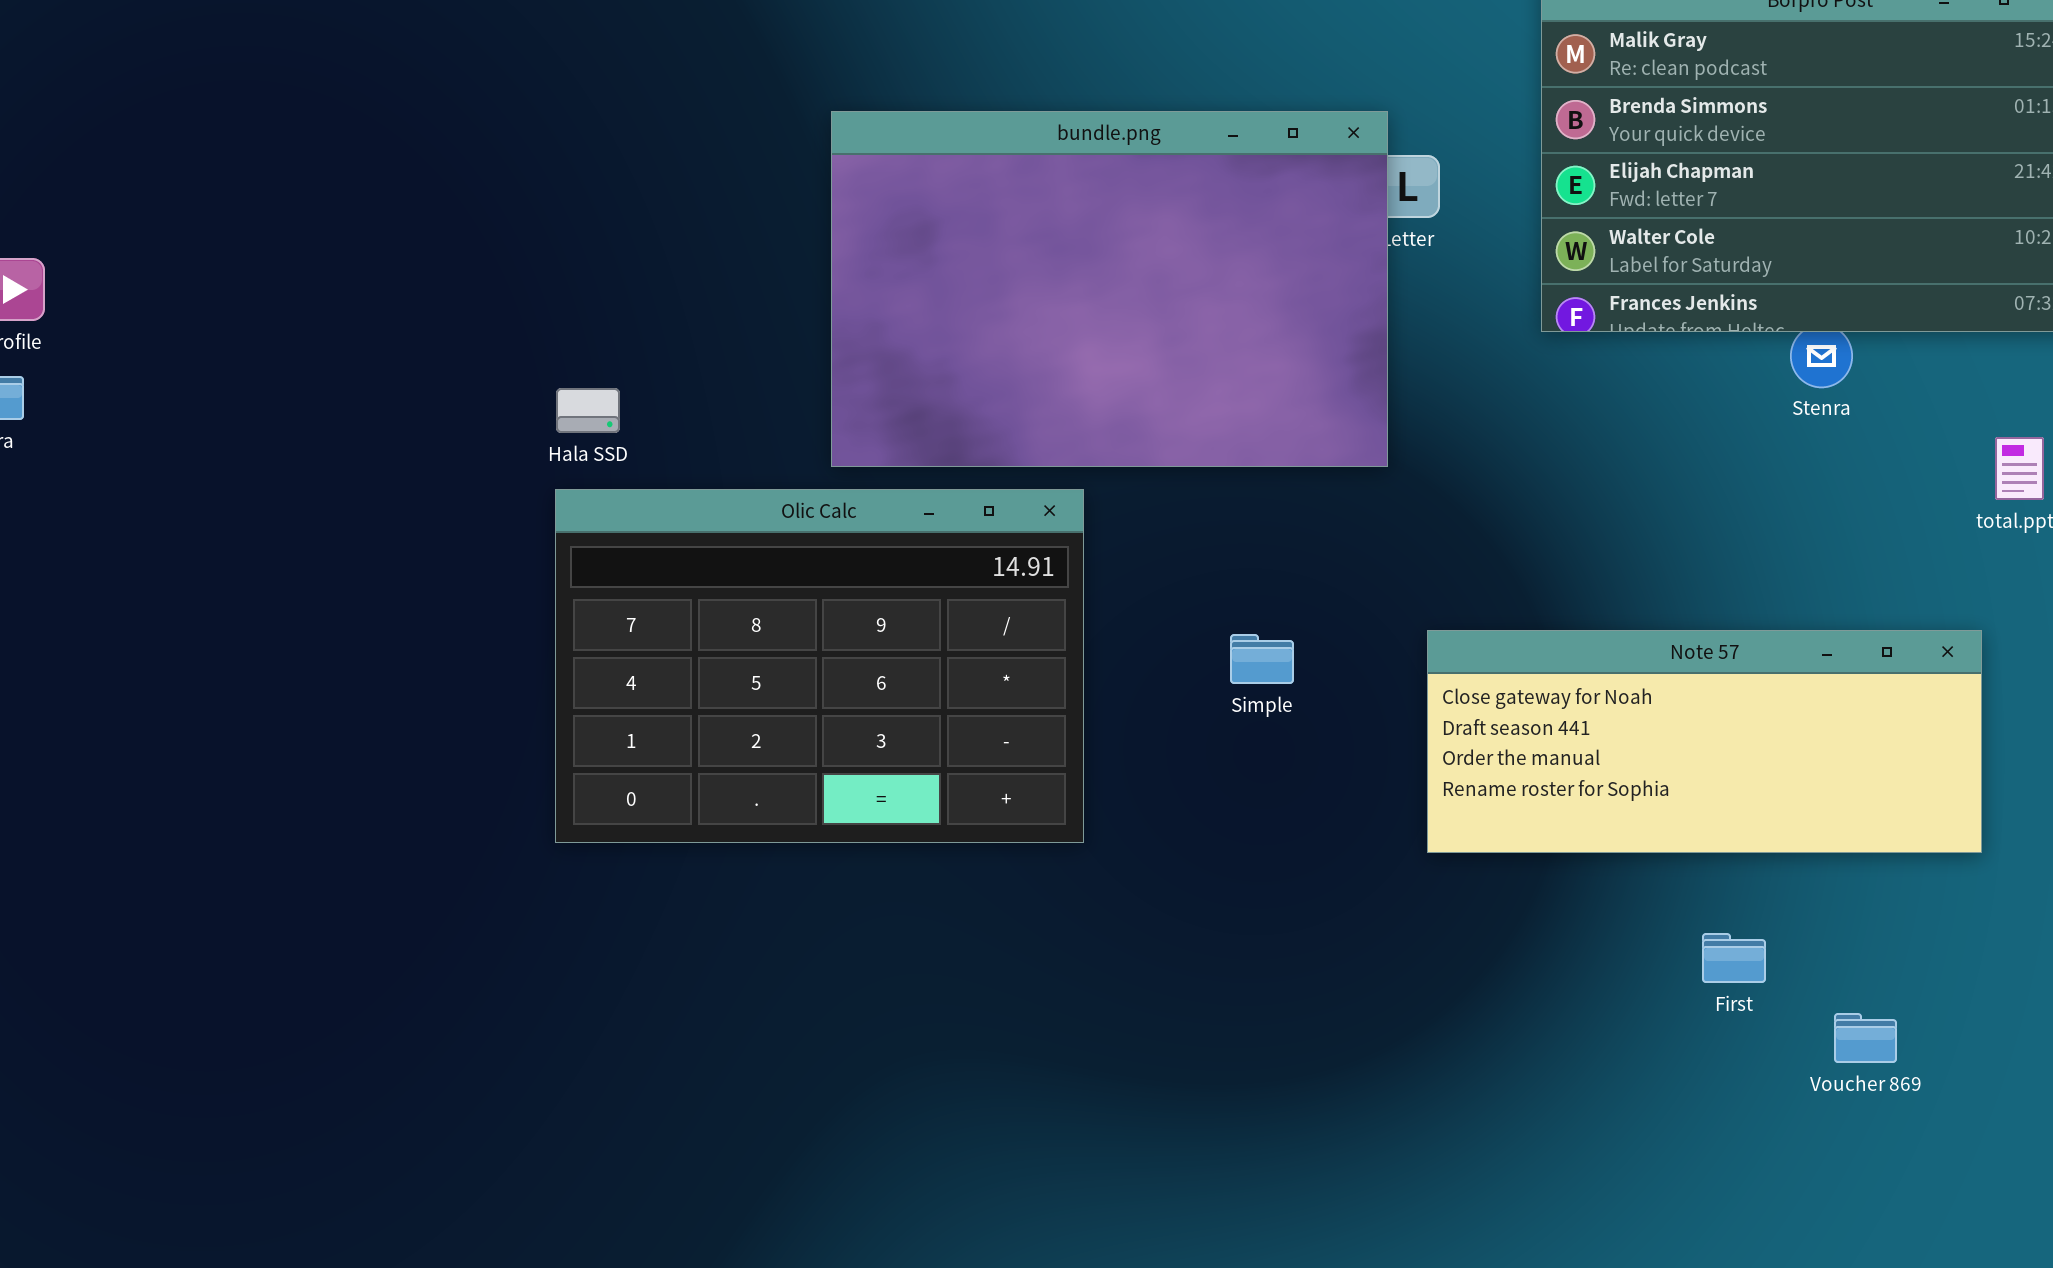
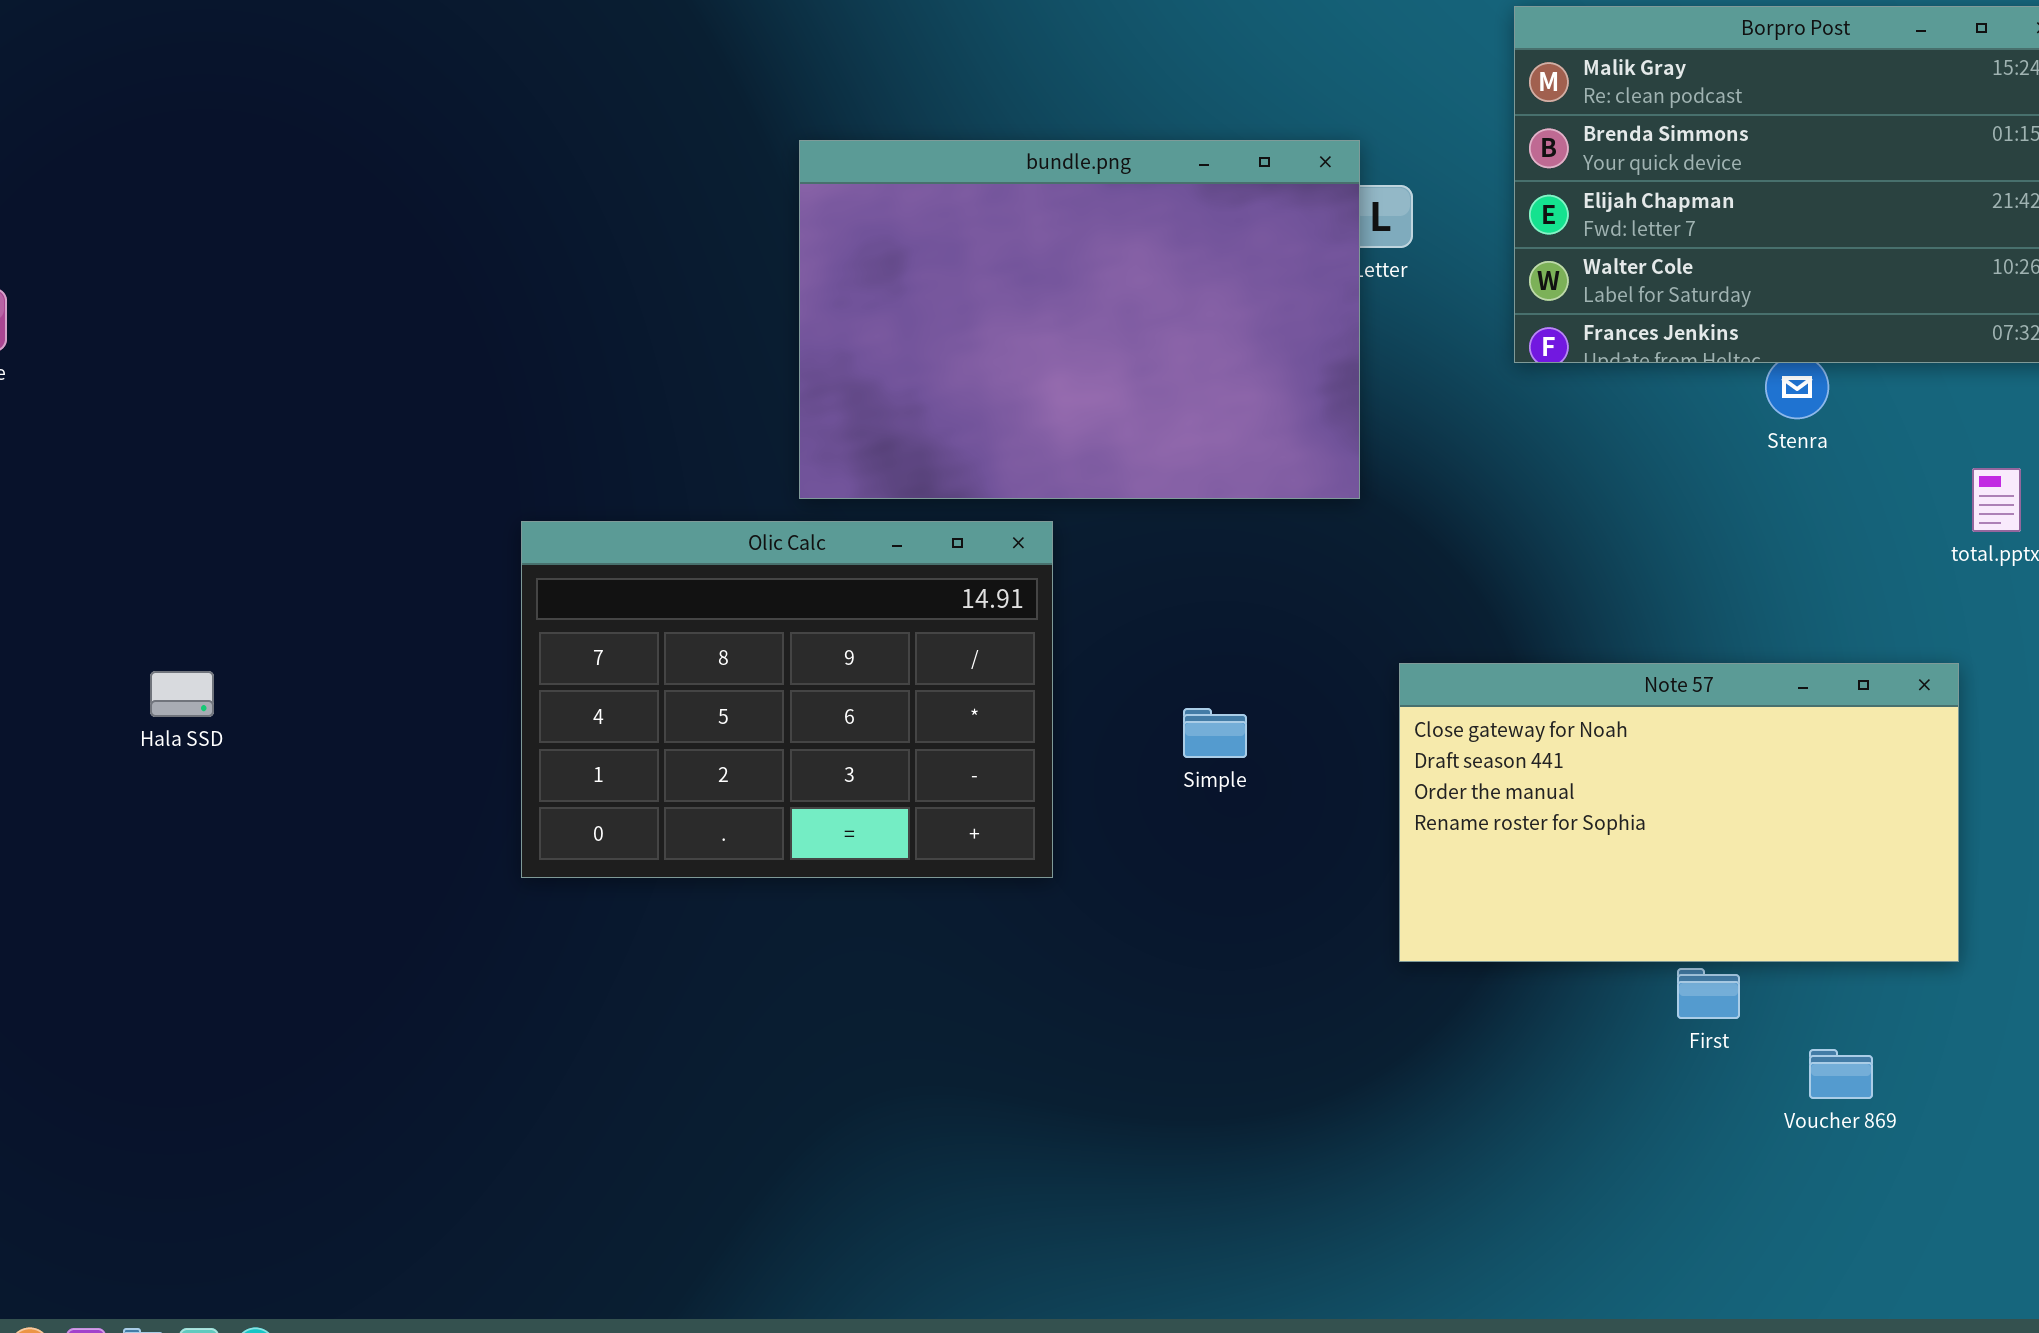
Hala SSD: [556,388,620,433] -> [150,671,214,717], moved
Note 57: [1427,630,1982,853] -> [1399,663,1959,962], resized
Simple: [1230,634,1294,684] -> [1183,708,1247,758], moved

